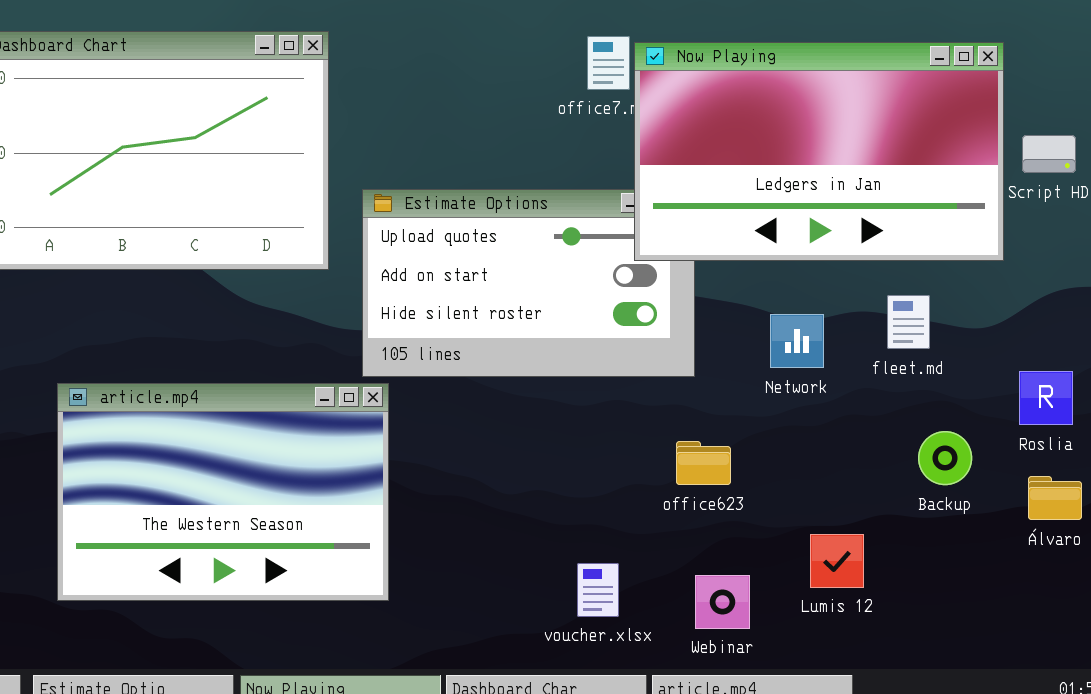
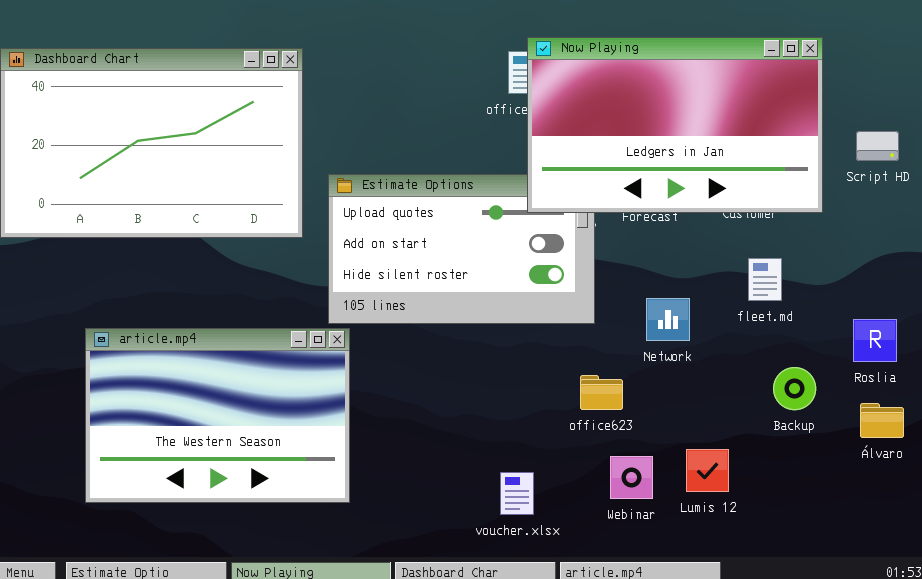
Now Playing: [634,42,1004,261] -> [527,37,823,213], moved
Network: [770,314,824,368] -> [646,298,690,341], moved
Webinar: [695,575,750,629] -> [610,456,653,499], moved

